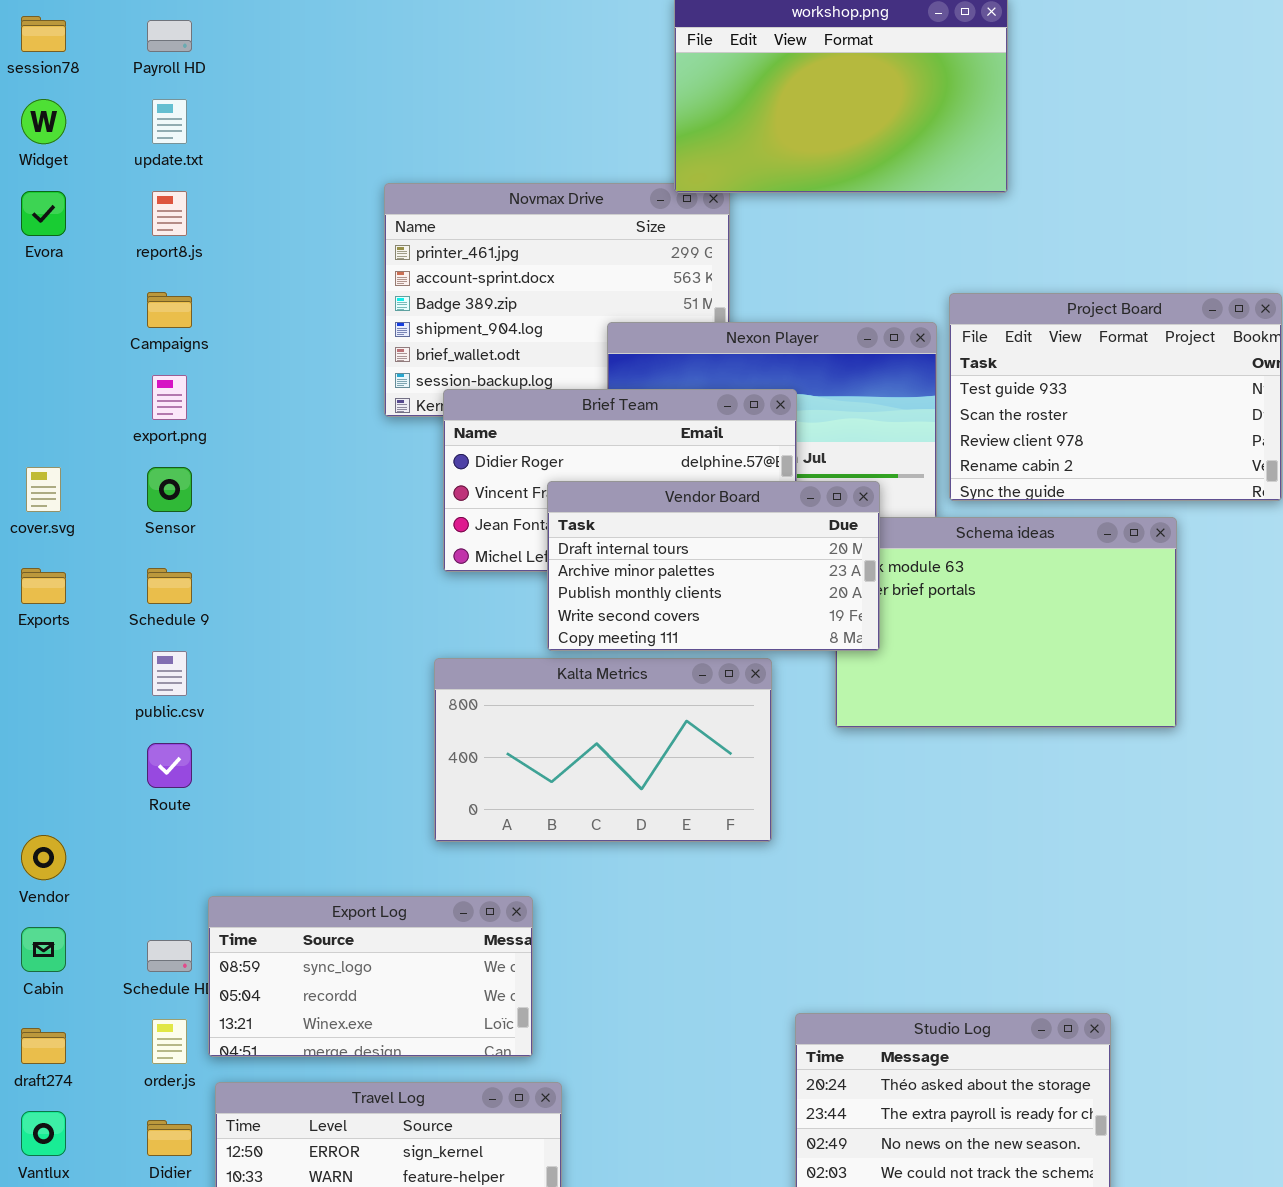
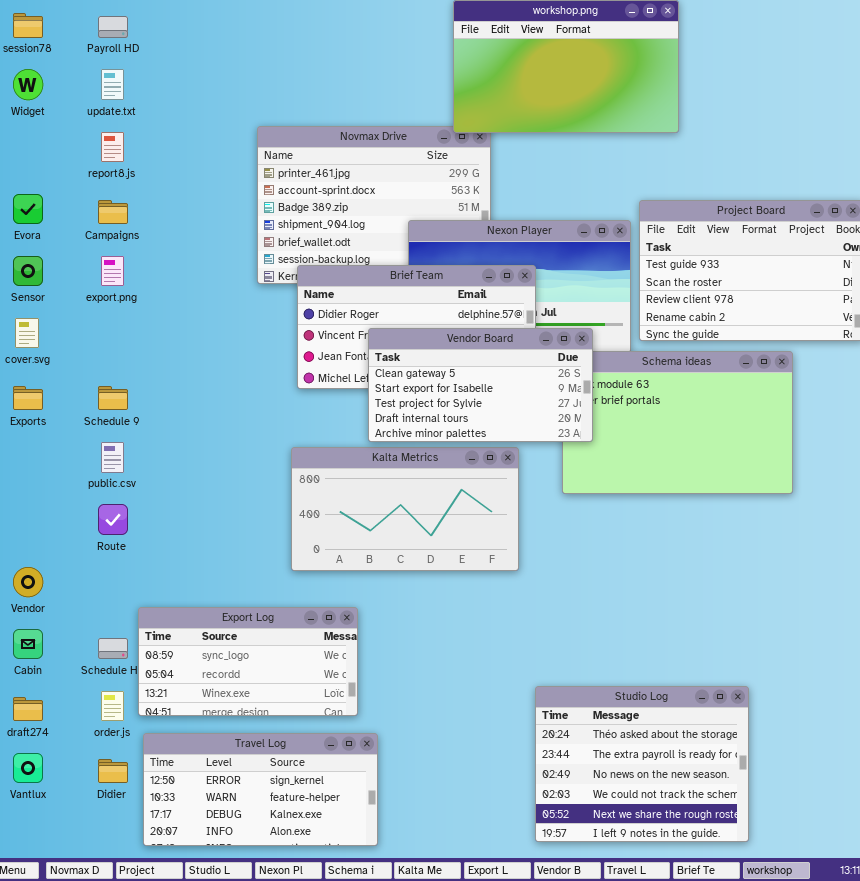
Evora: [21,191,66,236] -> [13,194,43,224], moved
Sensor: [147,467,192,512] -> [13,256,43,286], moved
Vendor Board: [547,481,880,651] -> [368,328,593,442], scrolled up 3 rows

